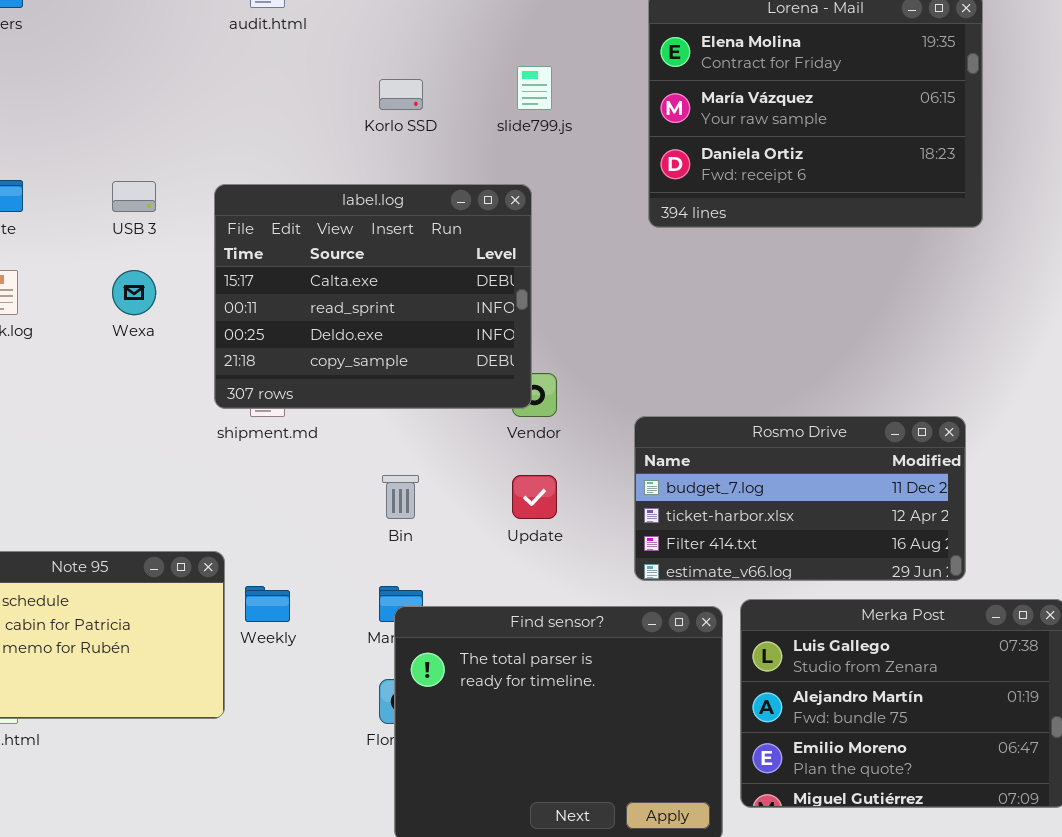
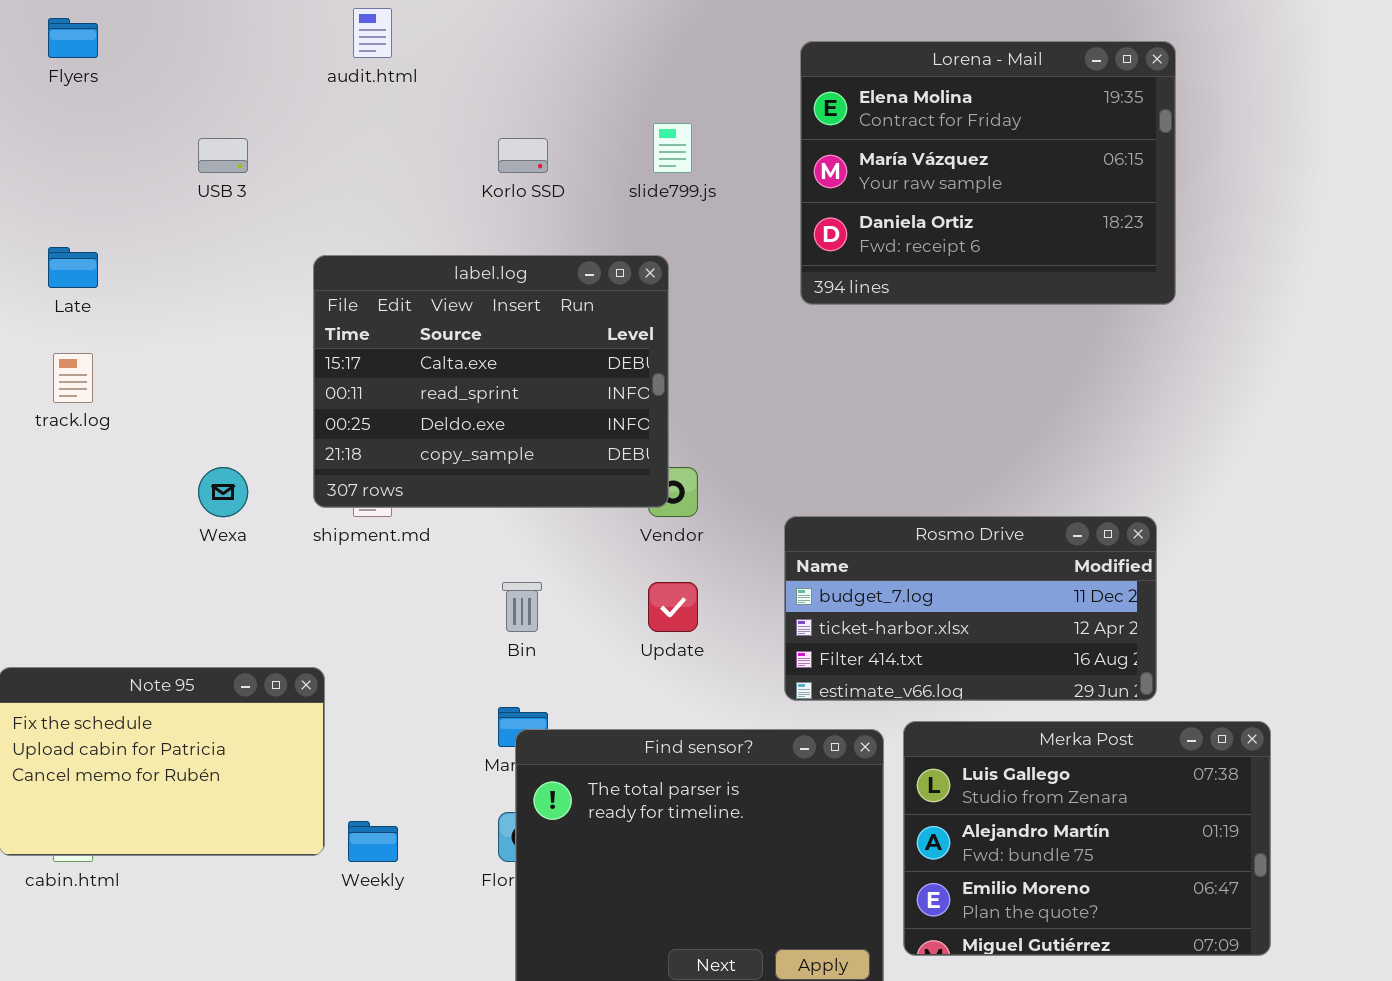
USB 3: [112,181,156,212] -> [198,138,248,173], moved
Wexa: [112,270,156,315] -> [198,467,248,517], moved
Weekly: [245,586,290,622] -> [348,821,398,862], moved

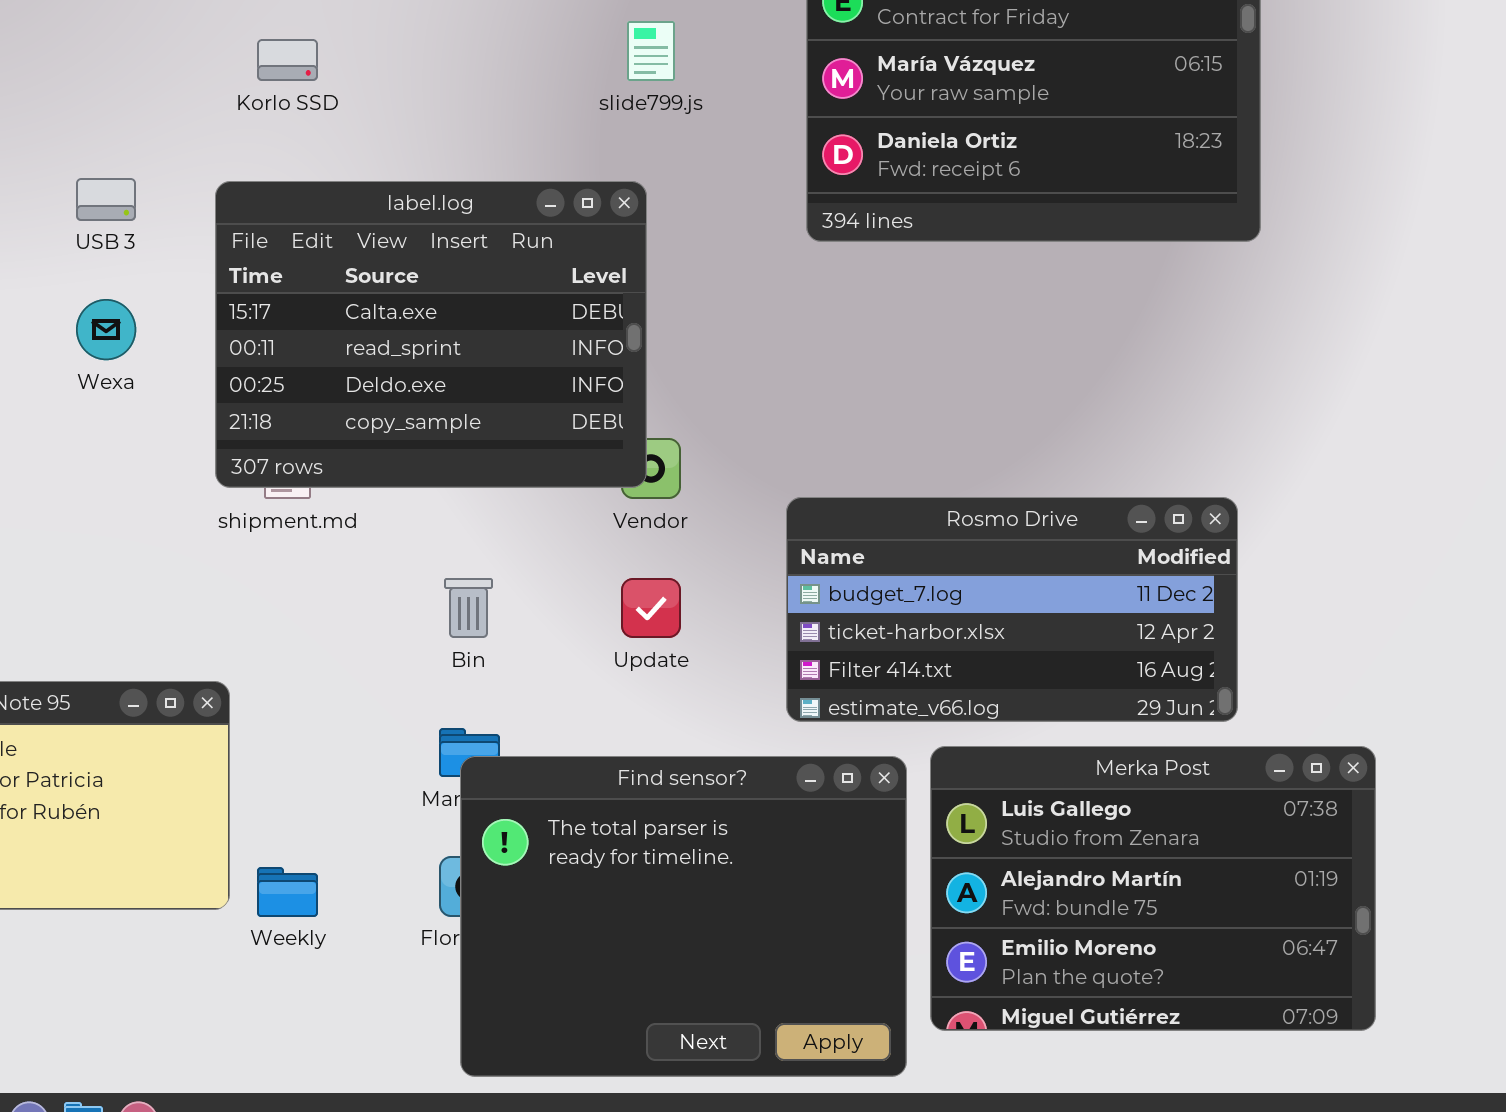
USB 3: [198,138,248,173] -> [76,178,136,221], moved
Korlo SSD: [498,138,548,173] -> [257,39,318,81], moved
Wexa: [198,467,248,517] -> [76,299,136,360], moved

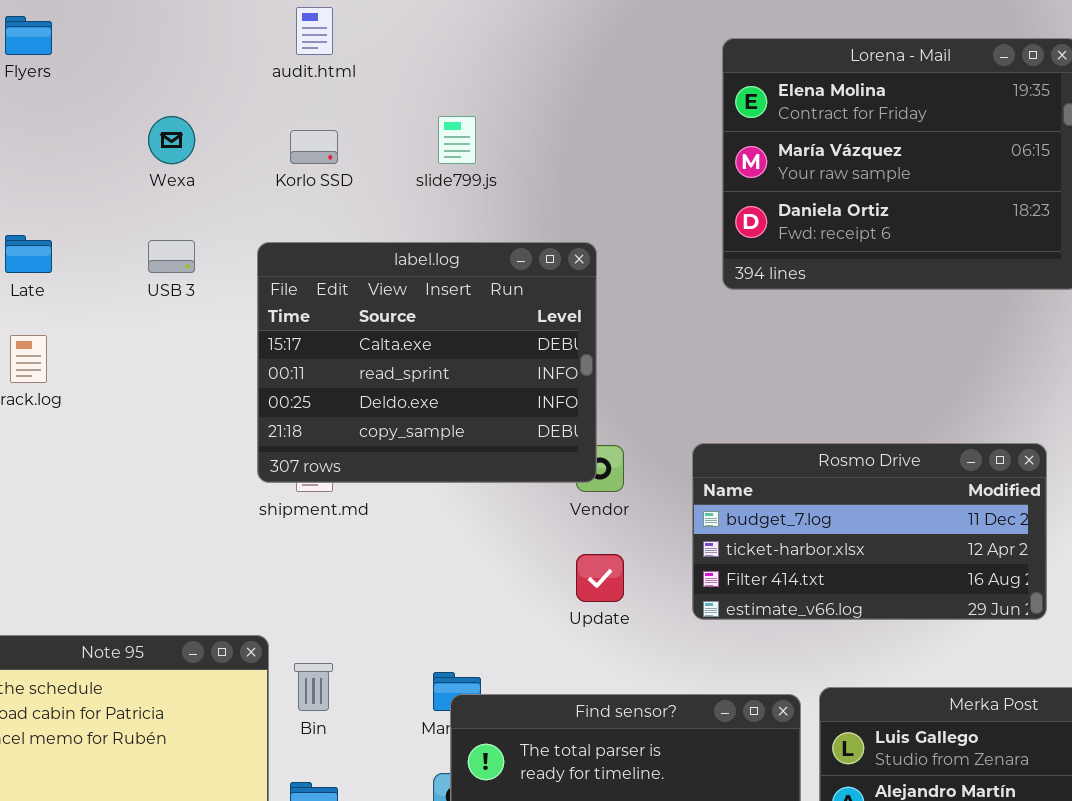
slide799.js: [627,21,675,81] -> [438,116,476,164], moved
Wexa: [76,299,136,360] -> [148,116,195,164], moved
Rosmo Drive: [786,497,1238,722] -> [692,443,1047,620], moved
Bin: [444,578,493,638] -> [294,663,333,711], moved

